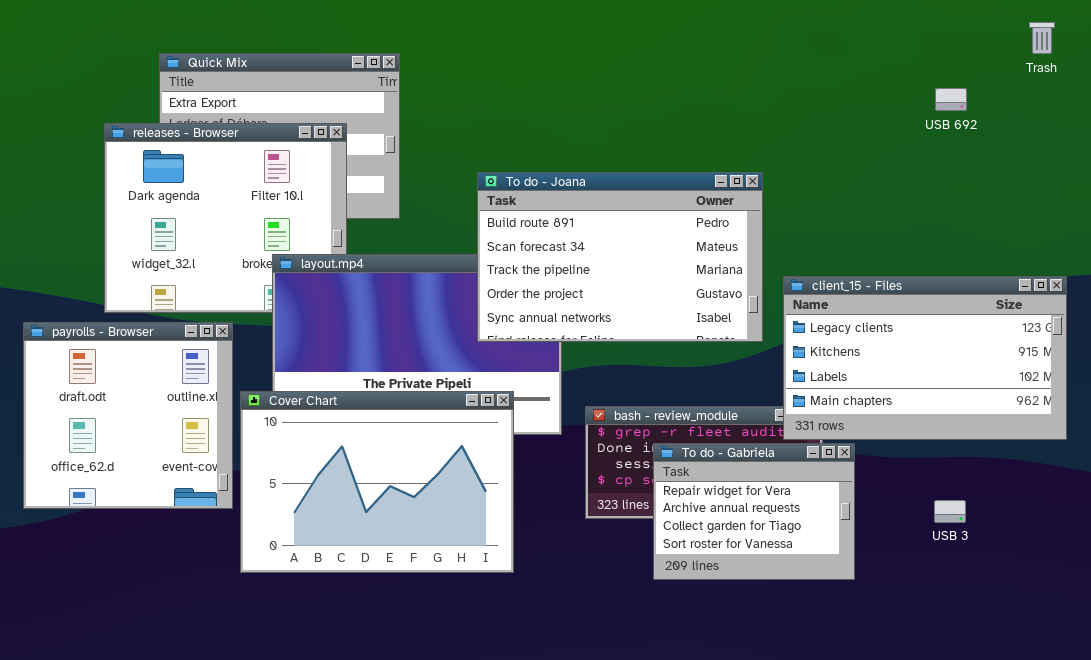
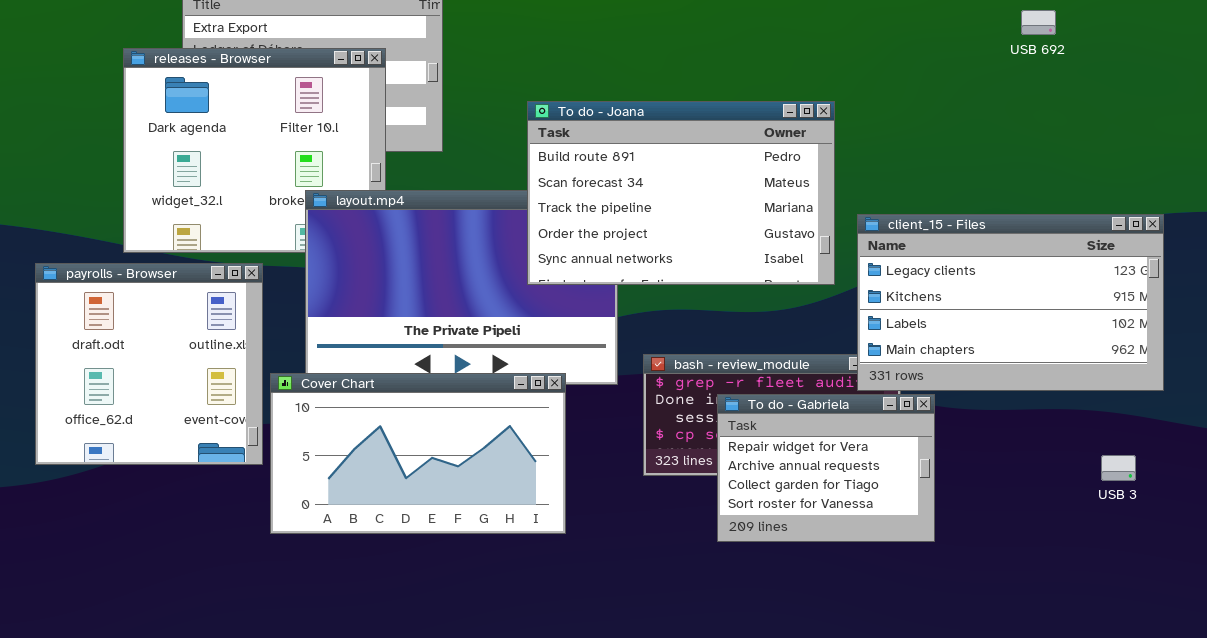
Cover Chart: [240,391,514,573] -> [270,373,566,534], resized
USB 3: [934,500,966,523] -> [1101,455,1136,481], moved

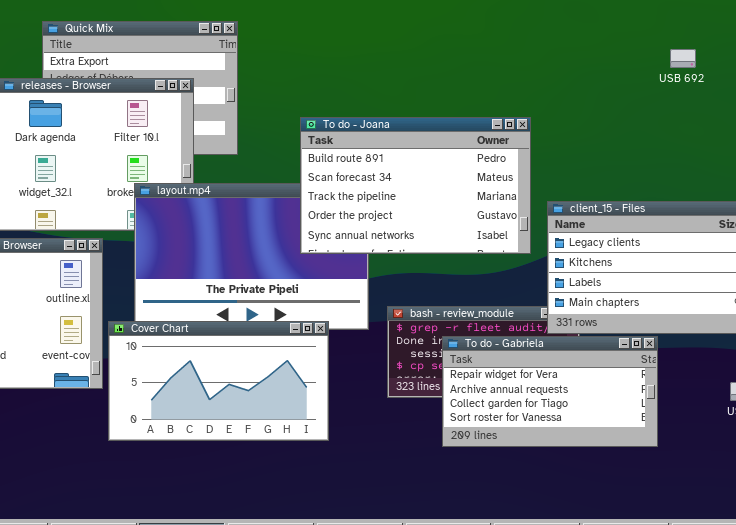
To do - Gabriela: [717,394,935,542] -> [442,336,658,447], resized

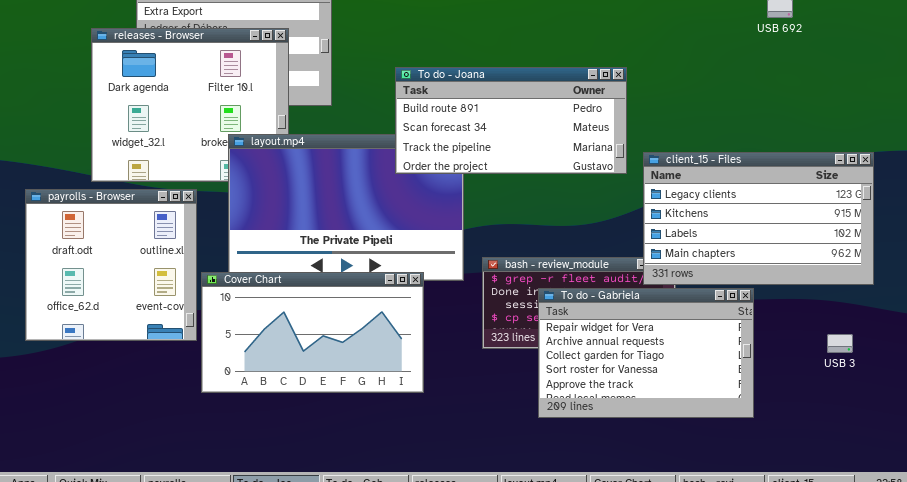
To do - Joana: [300,117,531,254] -> [395,67,627,174], resized
To do - Gabriela: [442,336,658,447] -> [538,288,754,418], resized

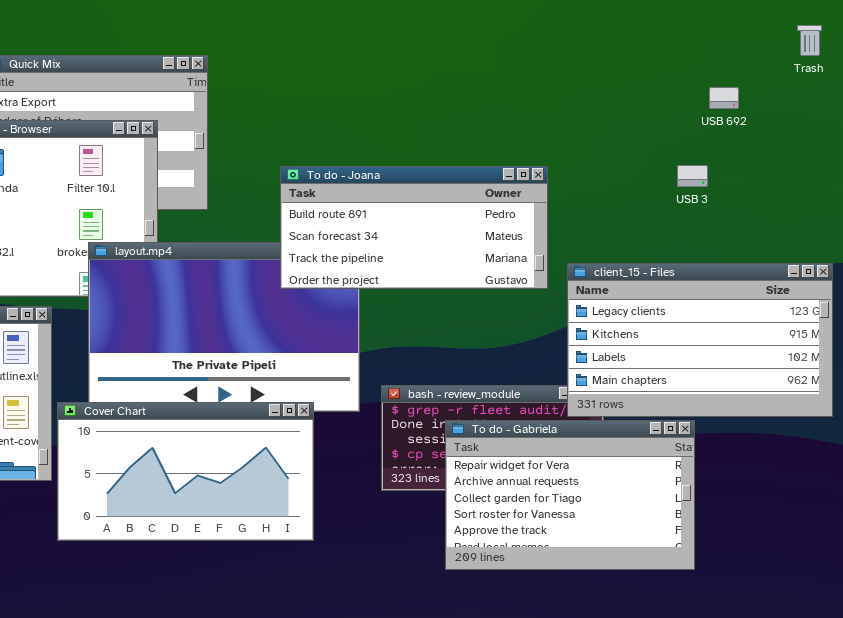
USB 3: [827,334,853,353] -> [677,165,708,187], moved

